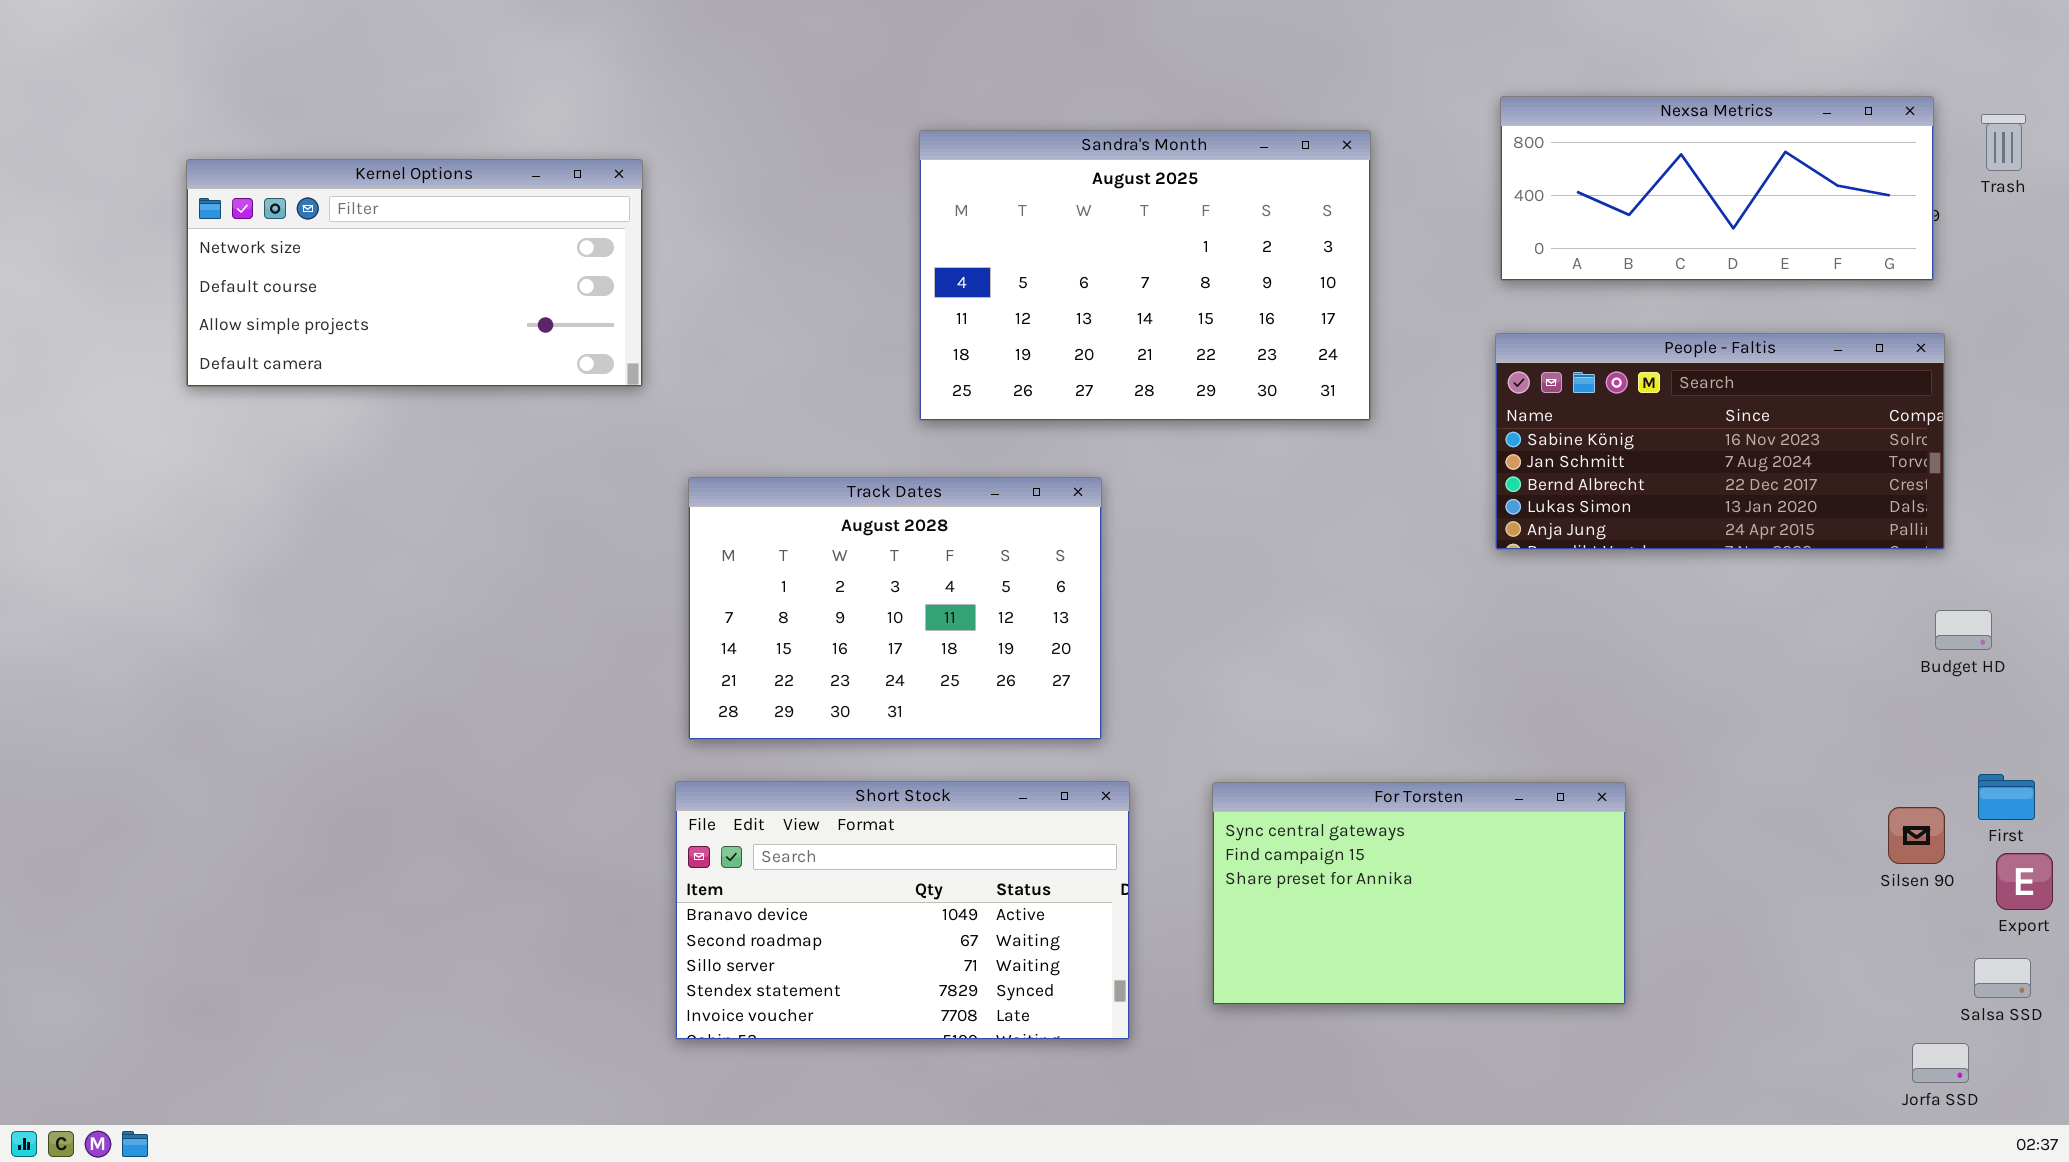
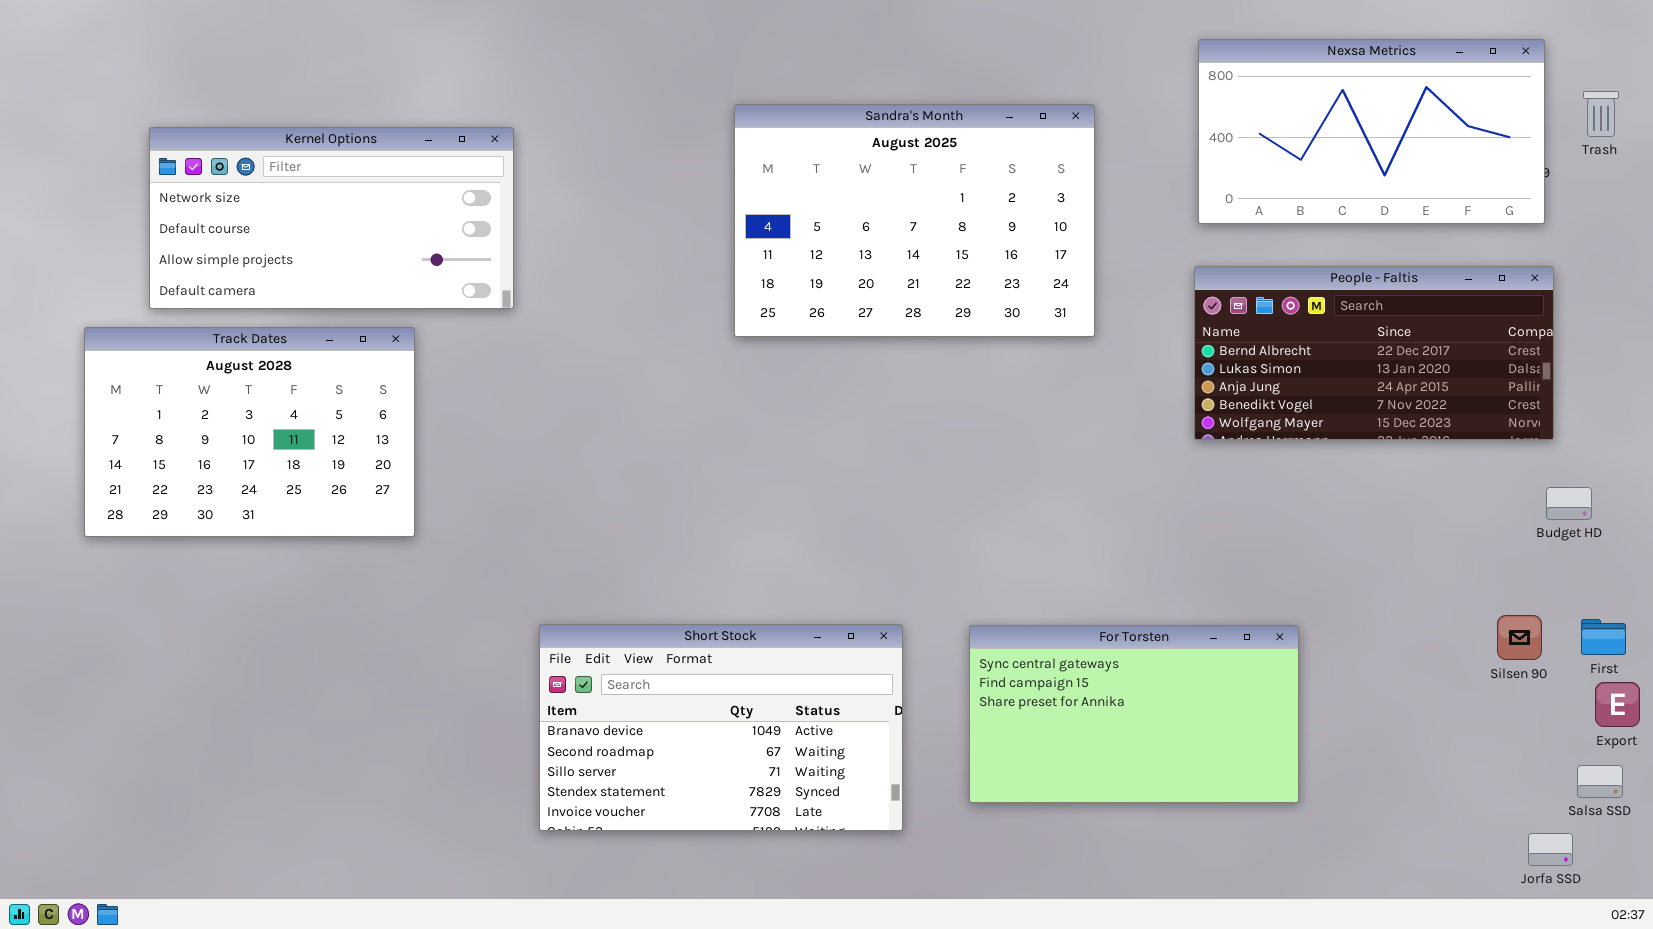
Nexsa Metrics: [1500,96,1934,281] -> [1198,39,1545,224], resized
People - Faltis: [1495,333,1945,550] -> [1194,266,1554,440], scrolled down 2 rows
Track Dates: [688,477,1102,740] -> [84,327,415,537], moved
Silsen 90: [1888,807,1945,864] -> [1497,615,1542,660], moved

